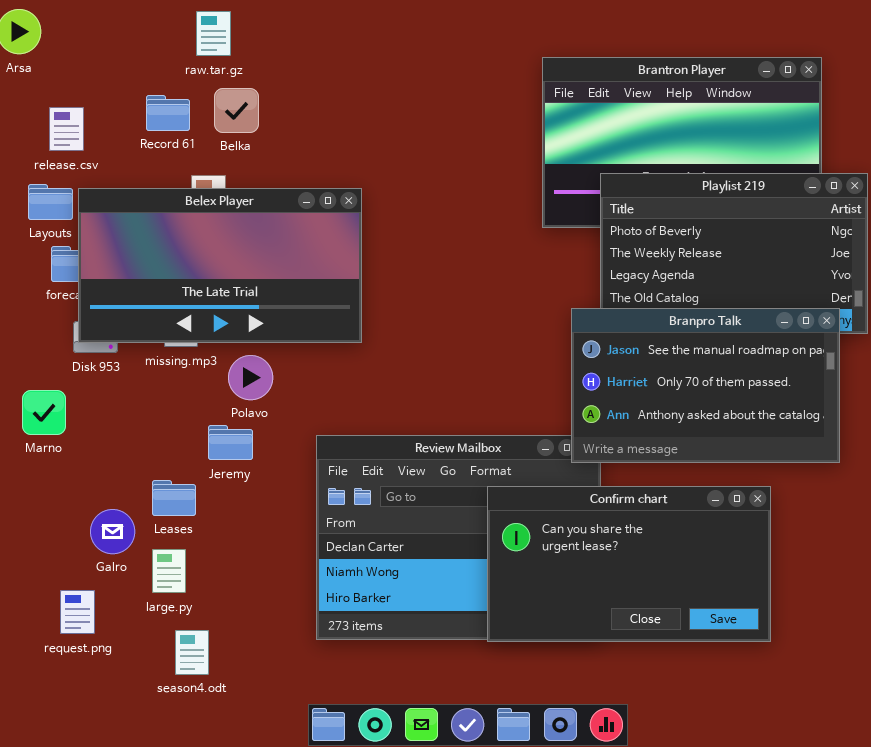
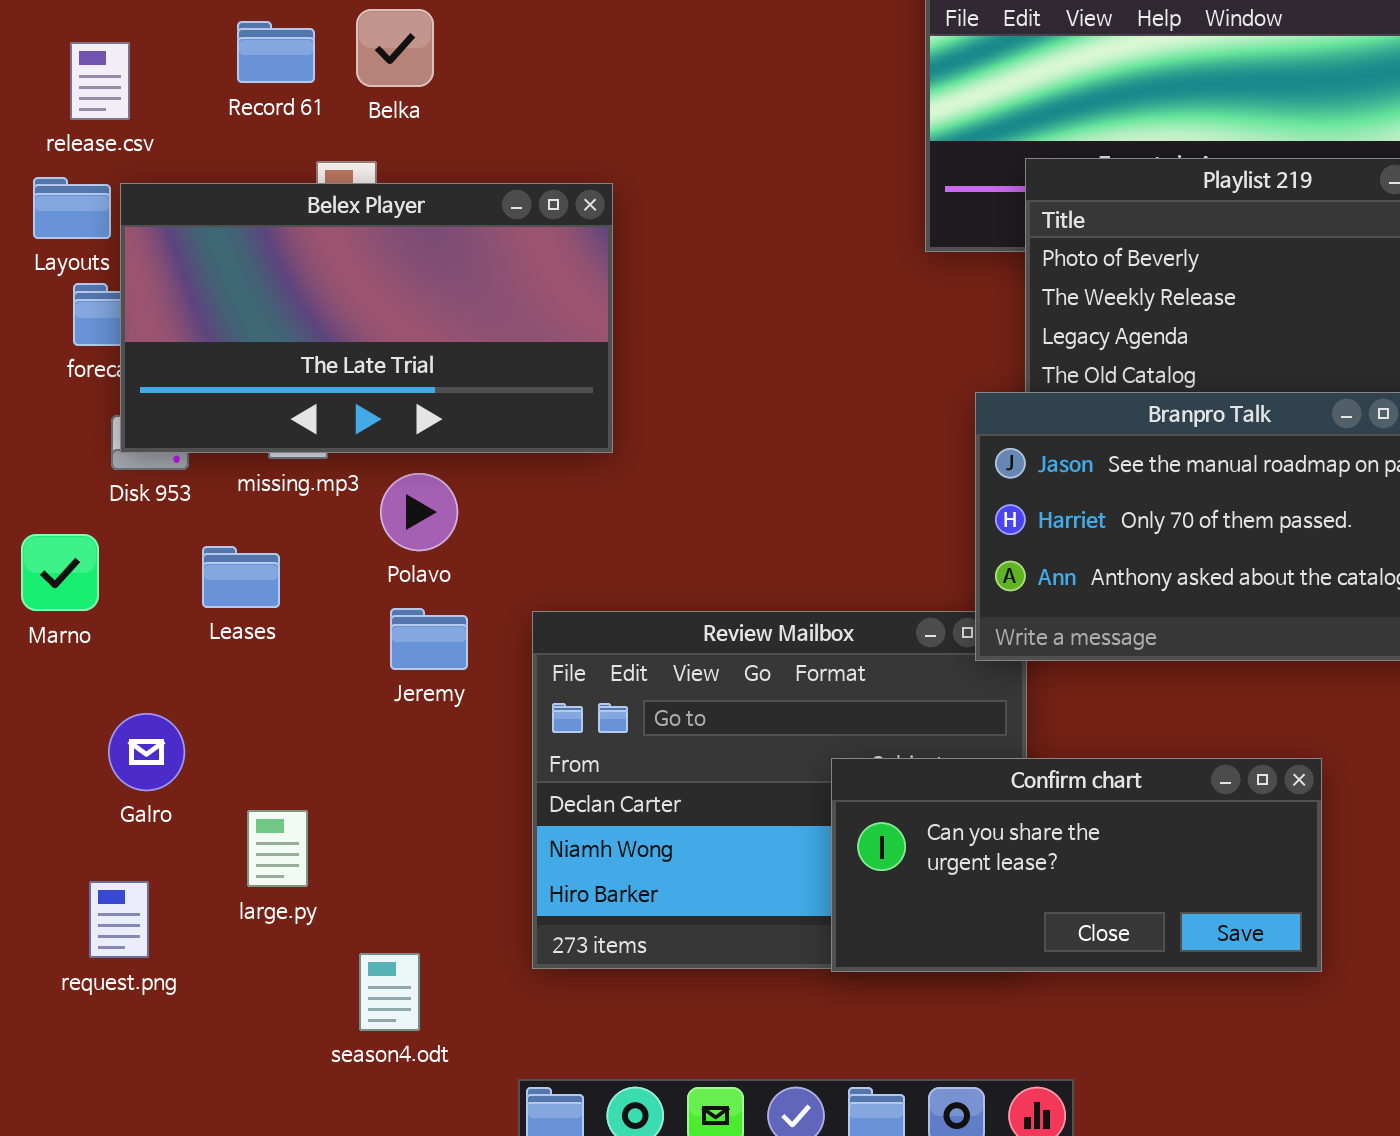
Jeremy: [208,425,253,460] -> [390,608,468,670], moved
Leases: [152,480,196,516] -> [202,546,280,608], moved
Confirm chart: [487,486,771,642] -> [831,758,1322,972], resized
Galro: [90,509,135,554] -> [108,713,185,791], moved
season4.odt: [175,630,209,675] -> [359,953,420,1031], moved

